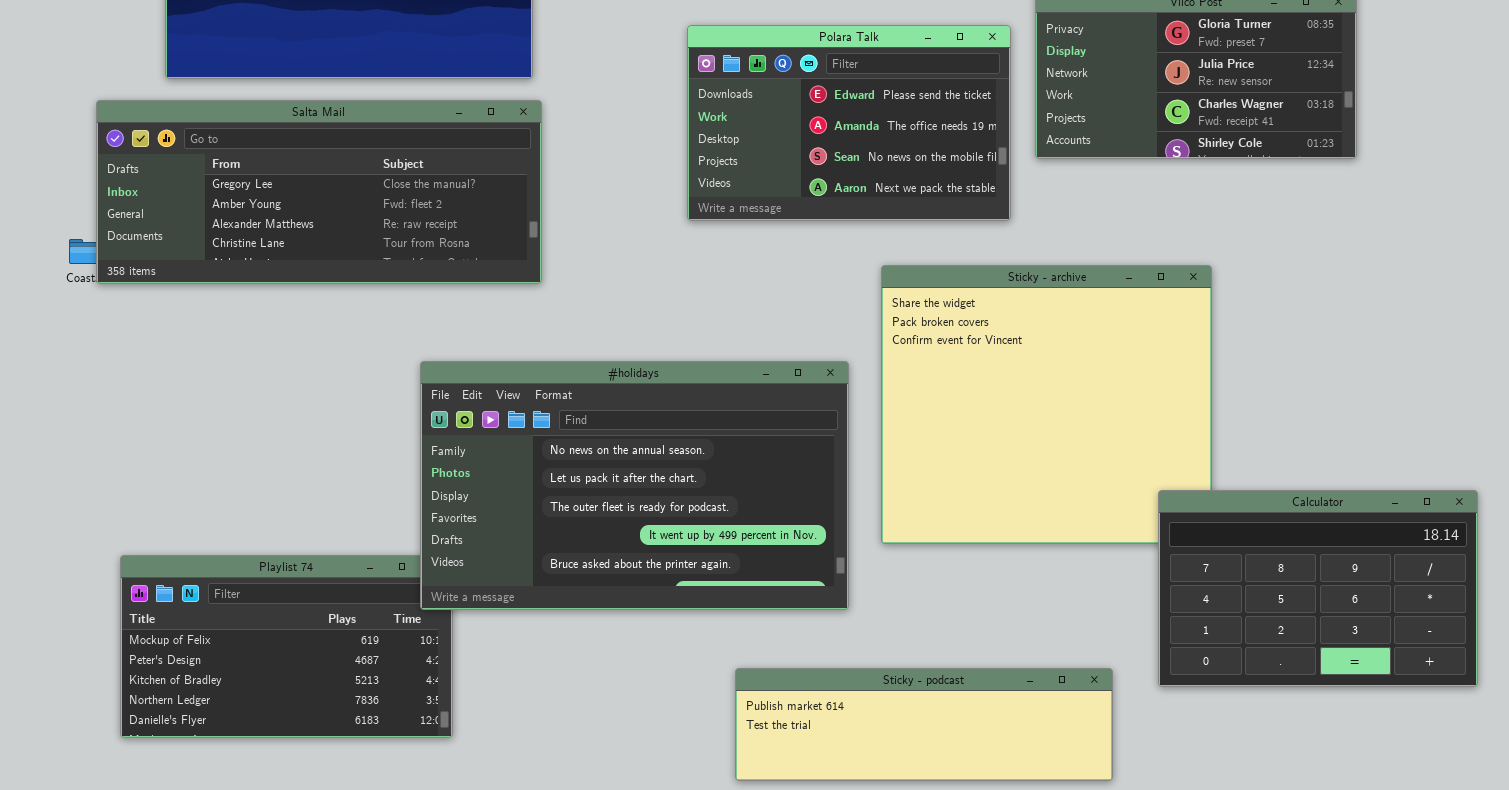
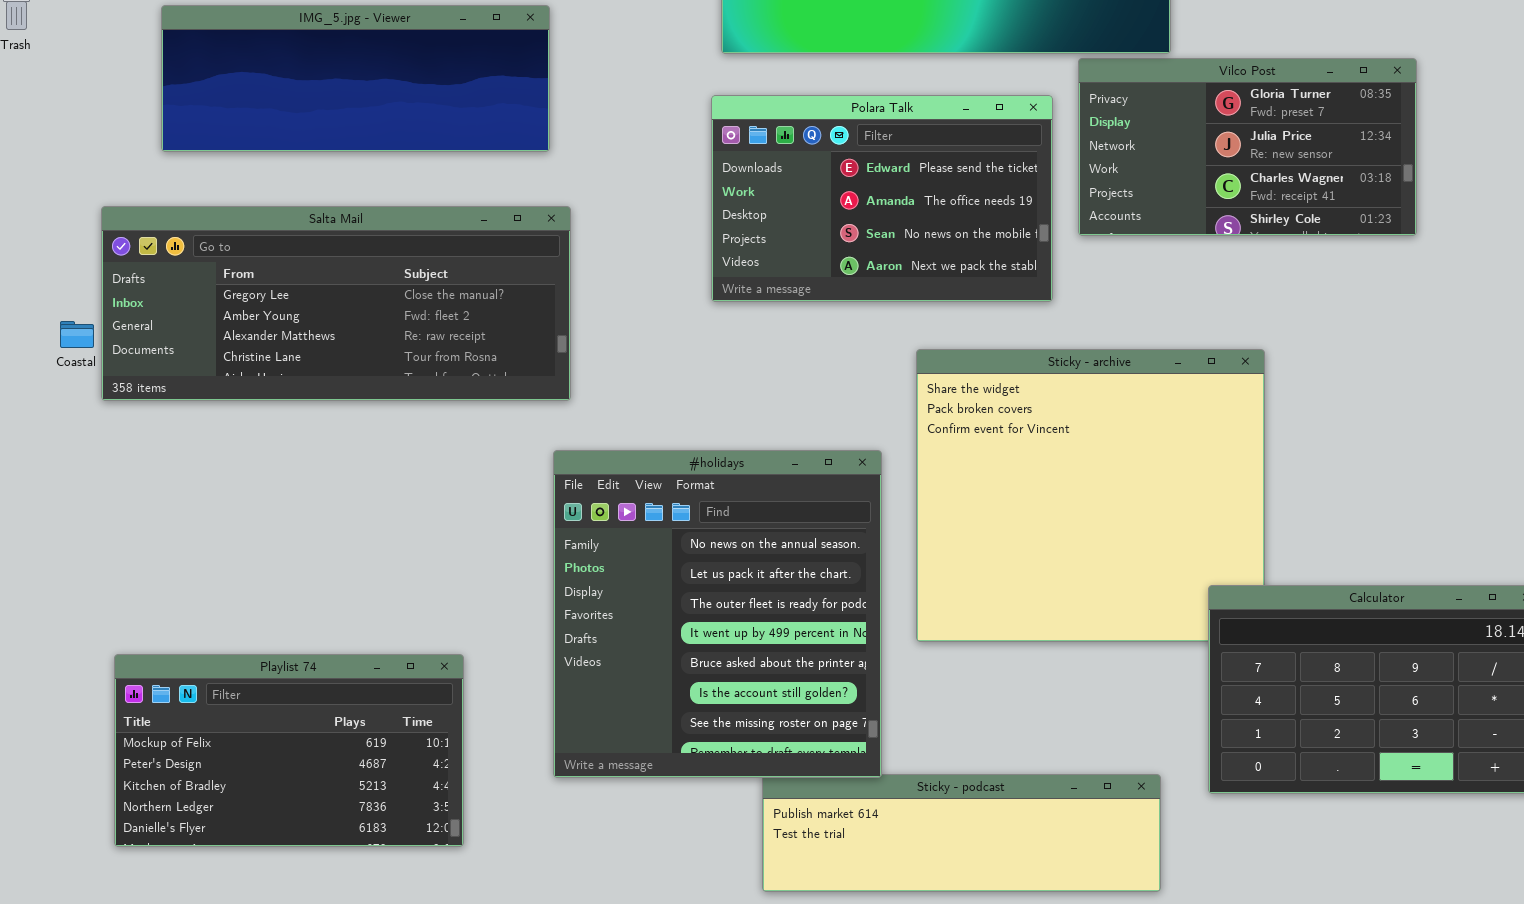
Salta Mail: [96,100,542,284] -> [101,206,571,401], moved
#holidays: [420,361,849,610] -> [553,450,882,778], resized

